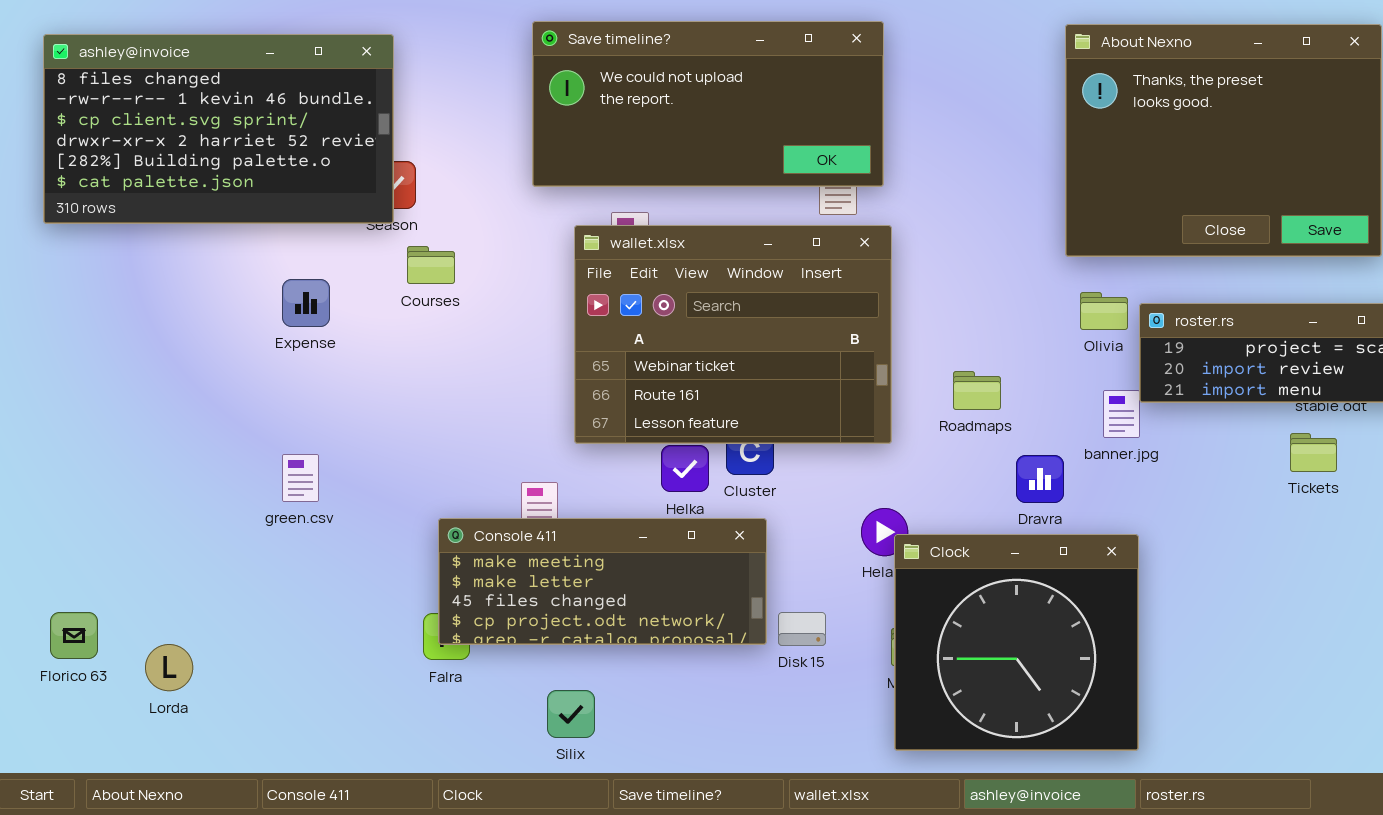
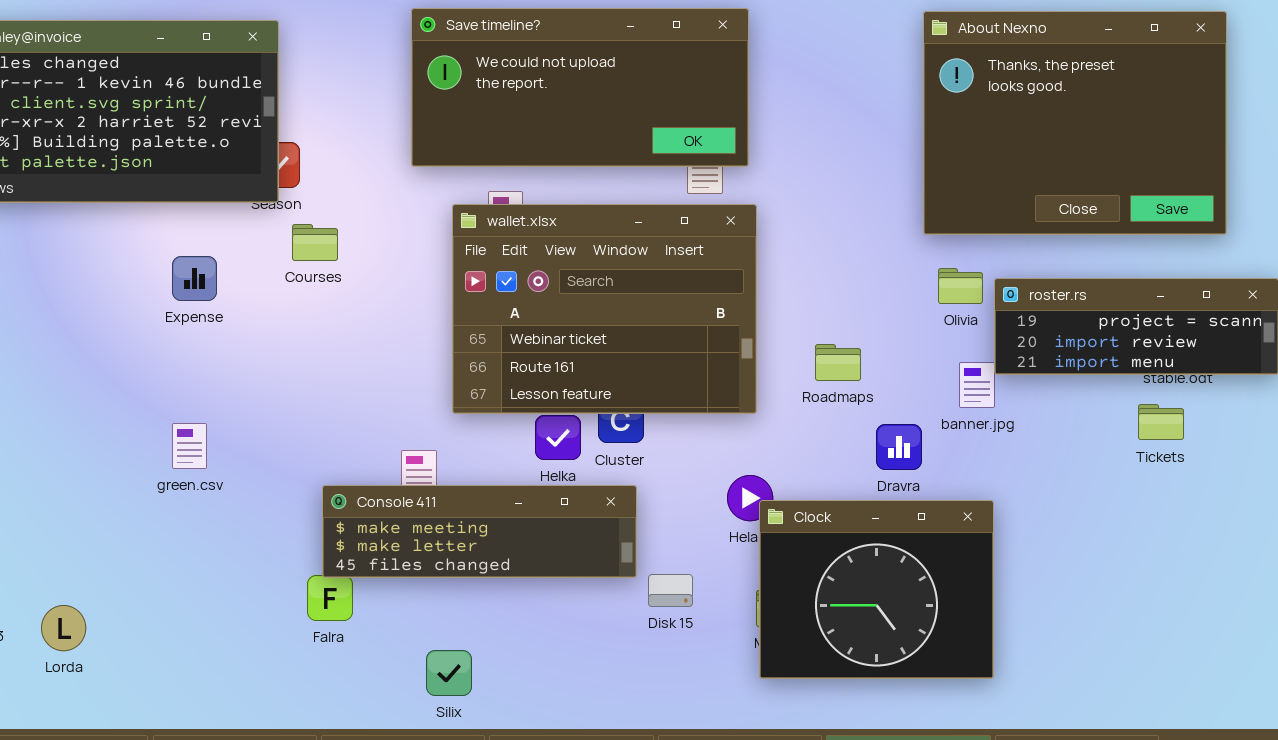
Console 411: [438,518,767,645] -> [322,485,637,578], resized
Clock: [894,534,1139,751] -> [759,500,994,679], resized

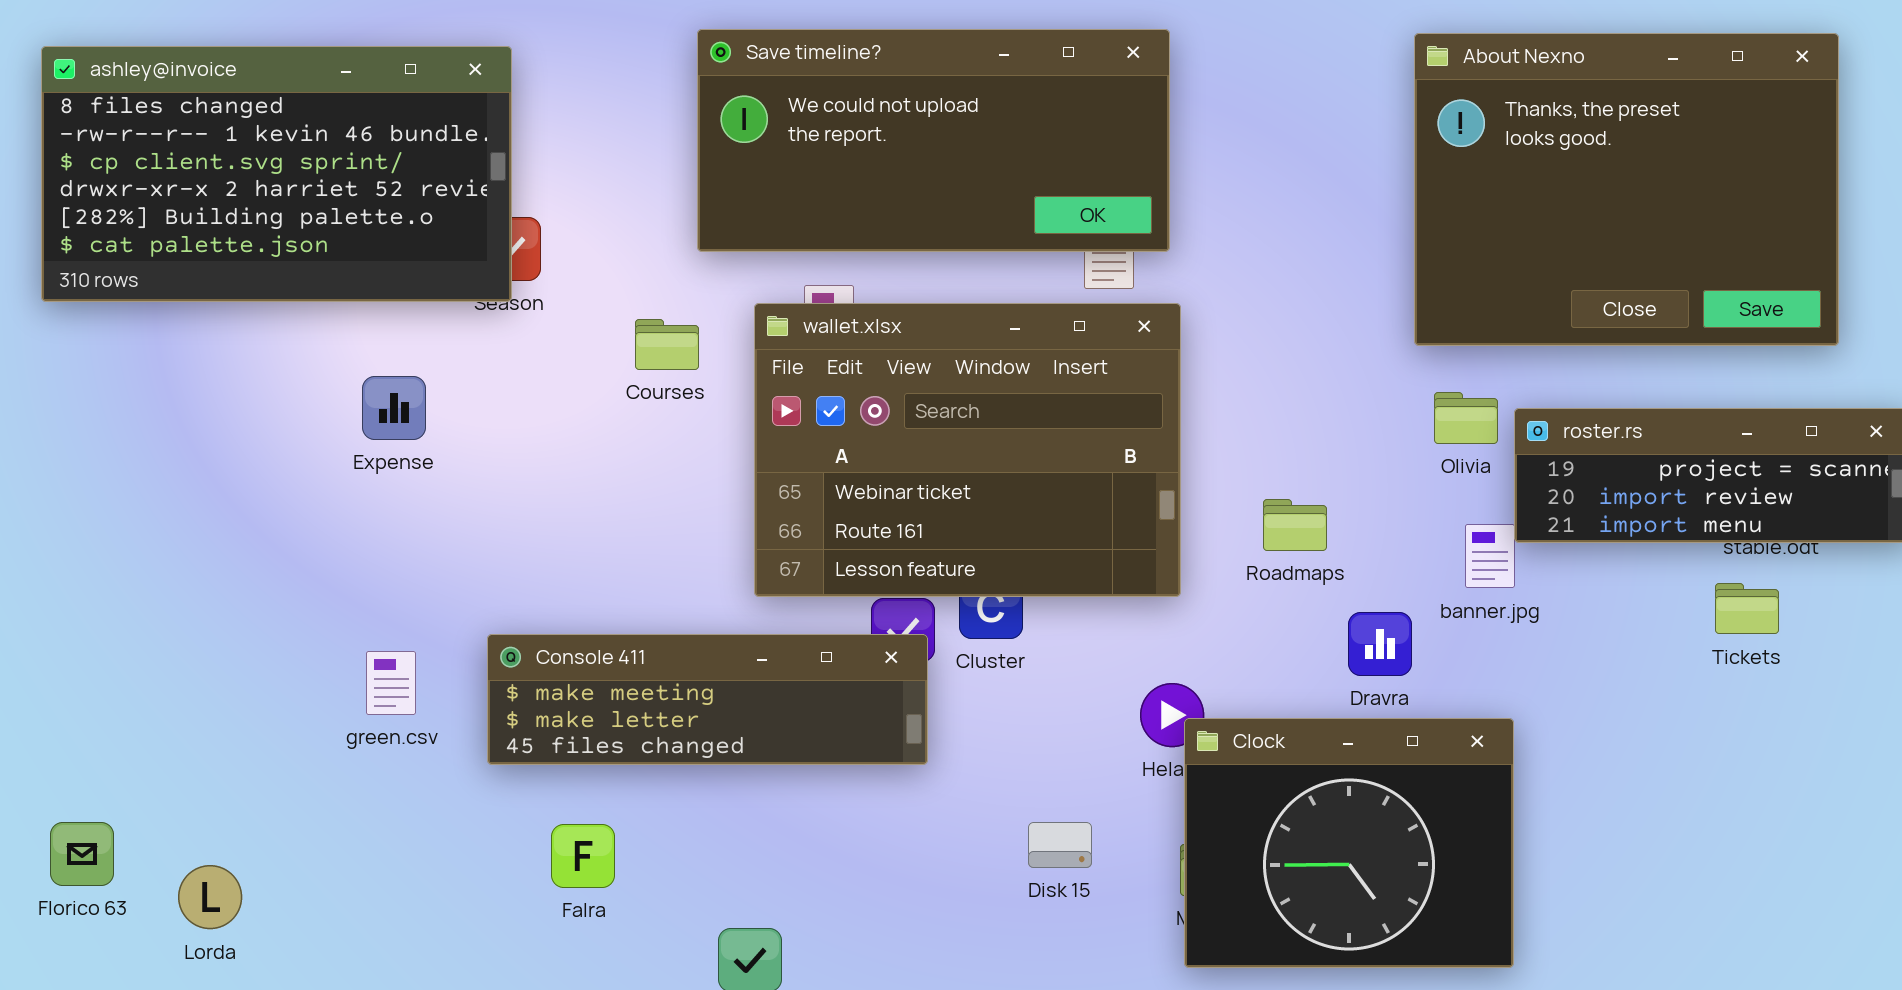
Courses: [292,224,338,261] -> [635,319,699,370], moved
green.csv: [172,423,207,469] -> [366,651,416,715], moved
Console 411: [322,485,637,578] -> [487,634,928,765], moved

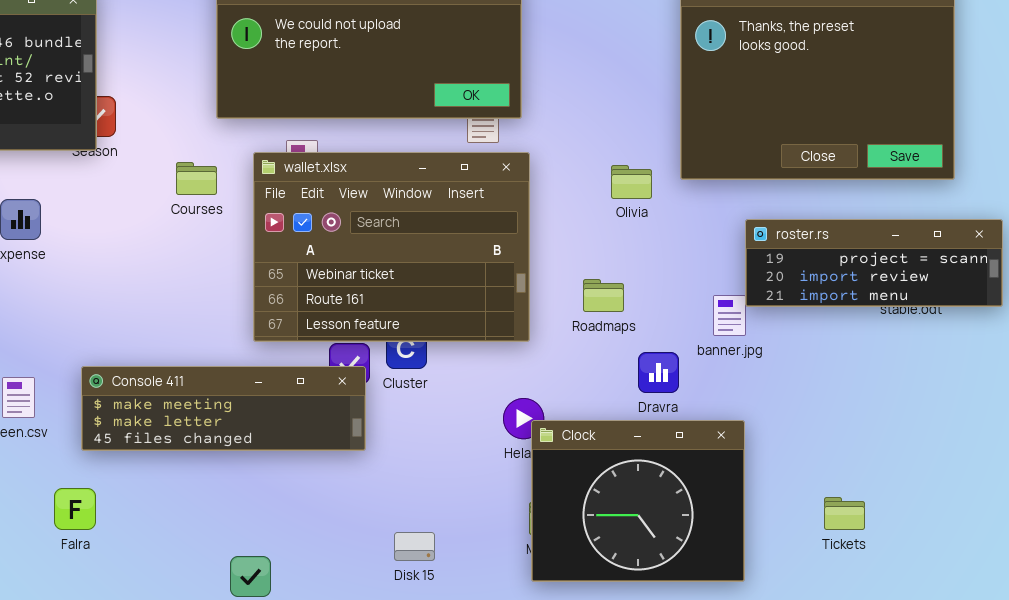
Olivia: [1434,392,1498,444] -> [611,165,652,199], moved
Tickets: [1715,583,1779,634] -> [824,497,865,530], moved
Disk 15: [1028,822,1092,868] -> [394,532,435,561], moved
Falra: [551,824,615,888] -> [54,488,96,530], moved

